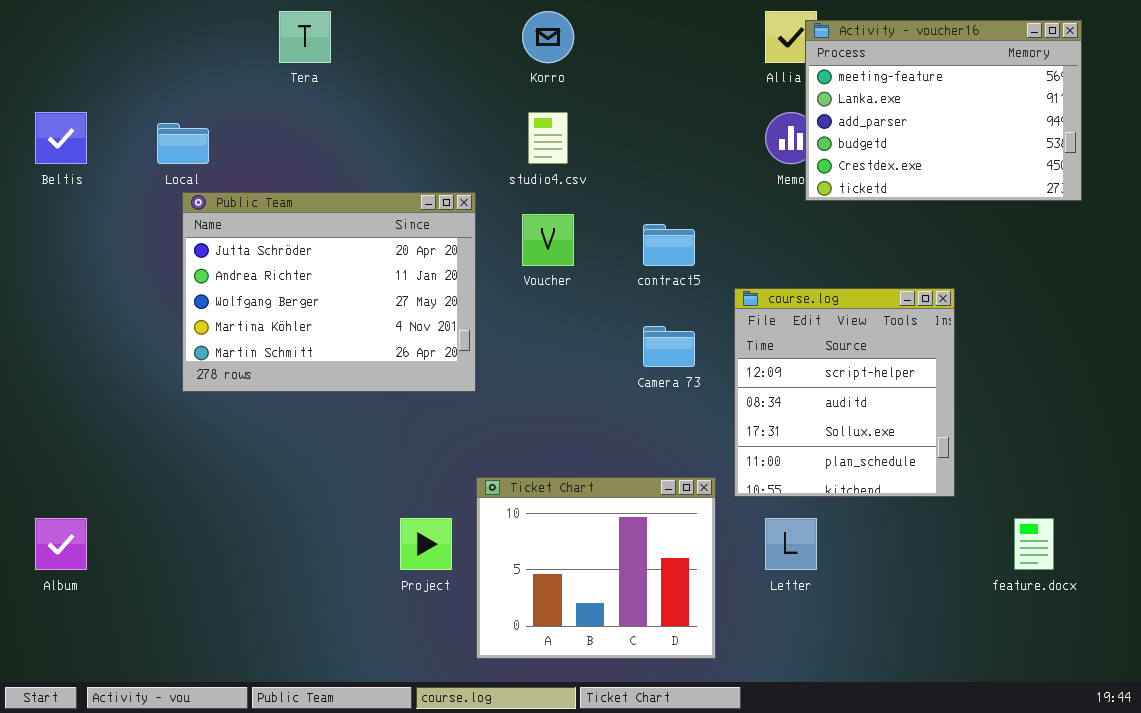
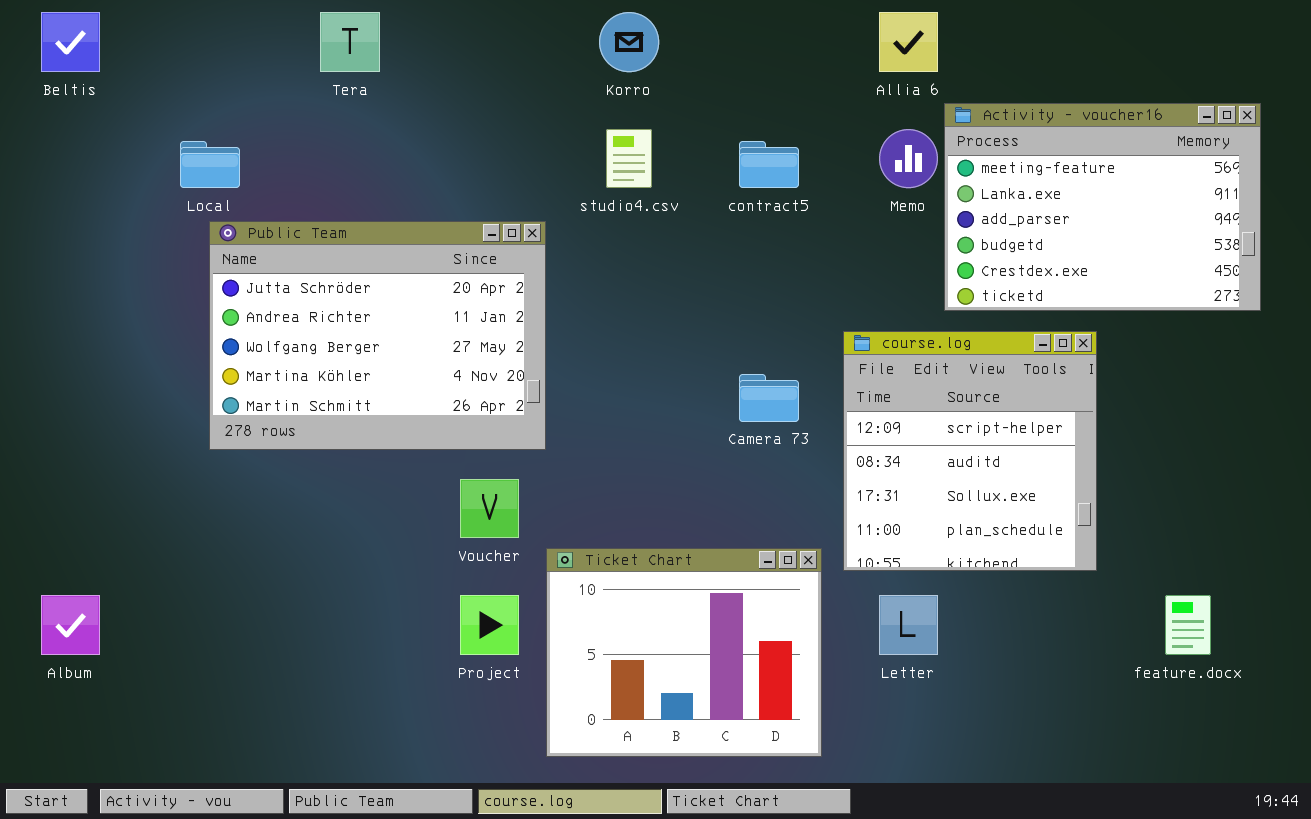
Activity - voucher16: [805,20,1082,201] -> [944,103,1261,311], moved
Beltis: [35,112,87,164] -> [41,12,100,72], moved
Voucher: [522,214,574,266] -> [460,479,519,538], moved
contract5: [643,224,695,266] -> [739,141,799,188], moved

